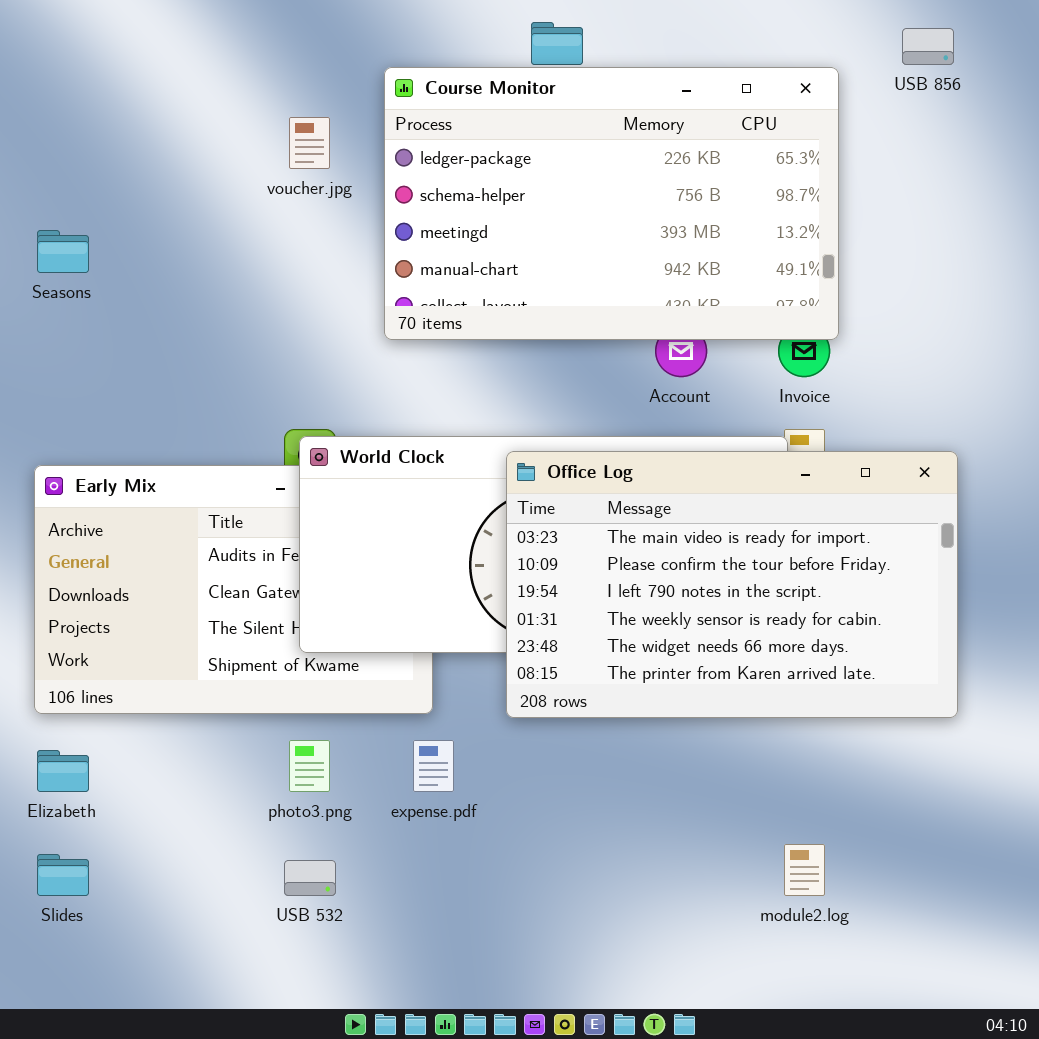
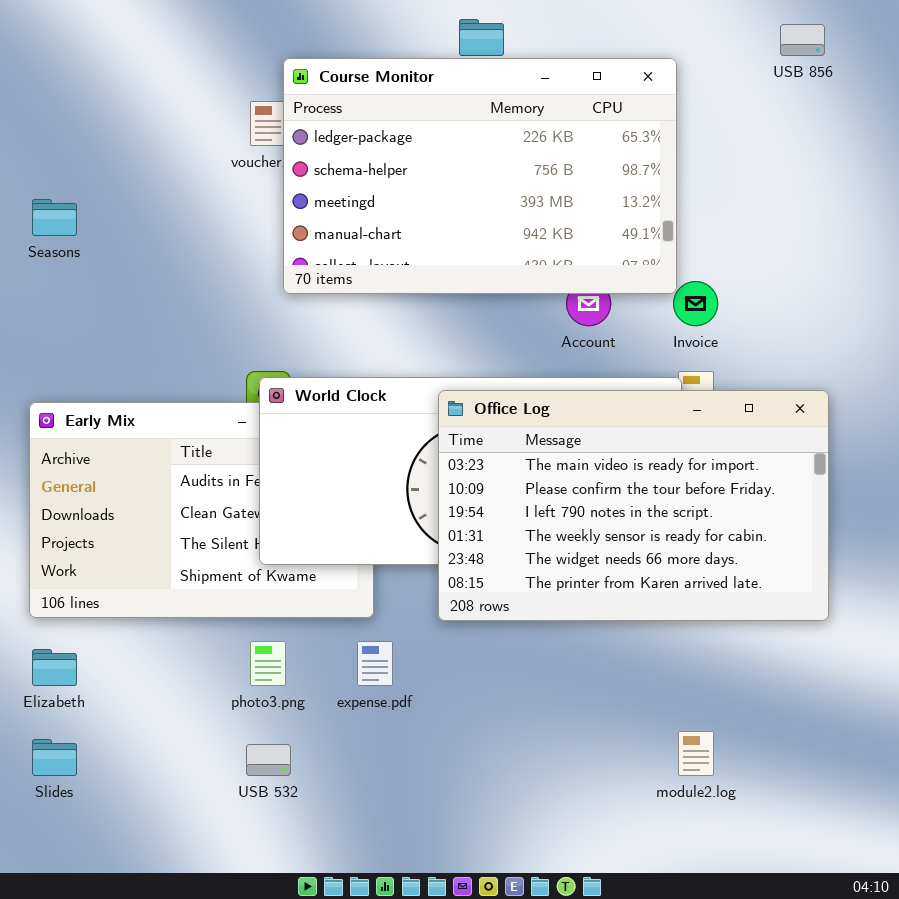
Course Monitor: [384,67,839,340] -> [283,58,677,294], moved

